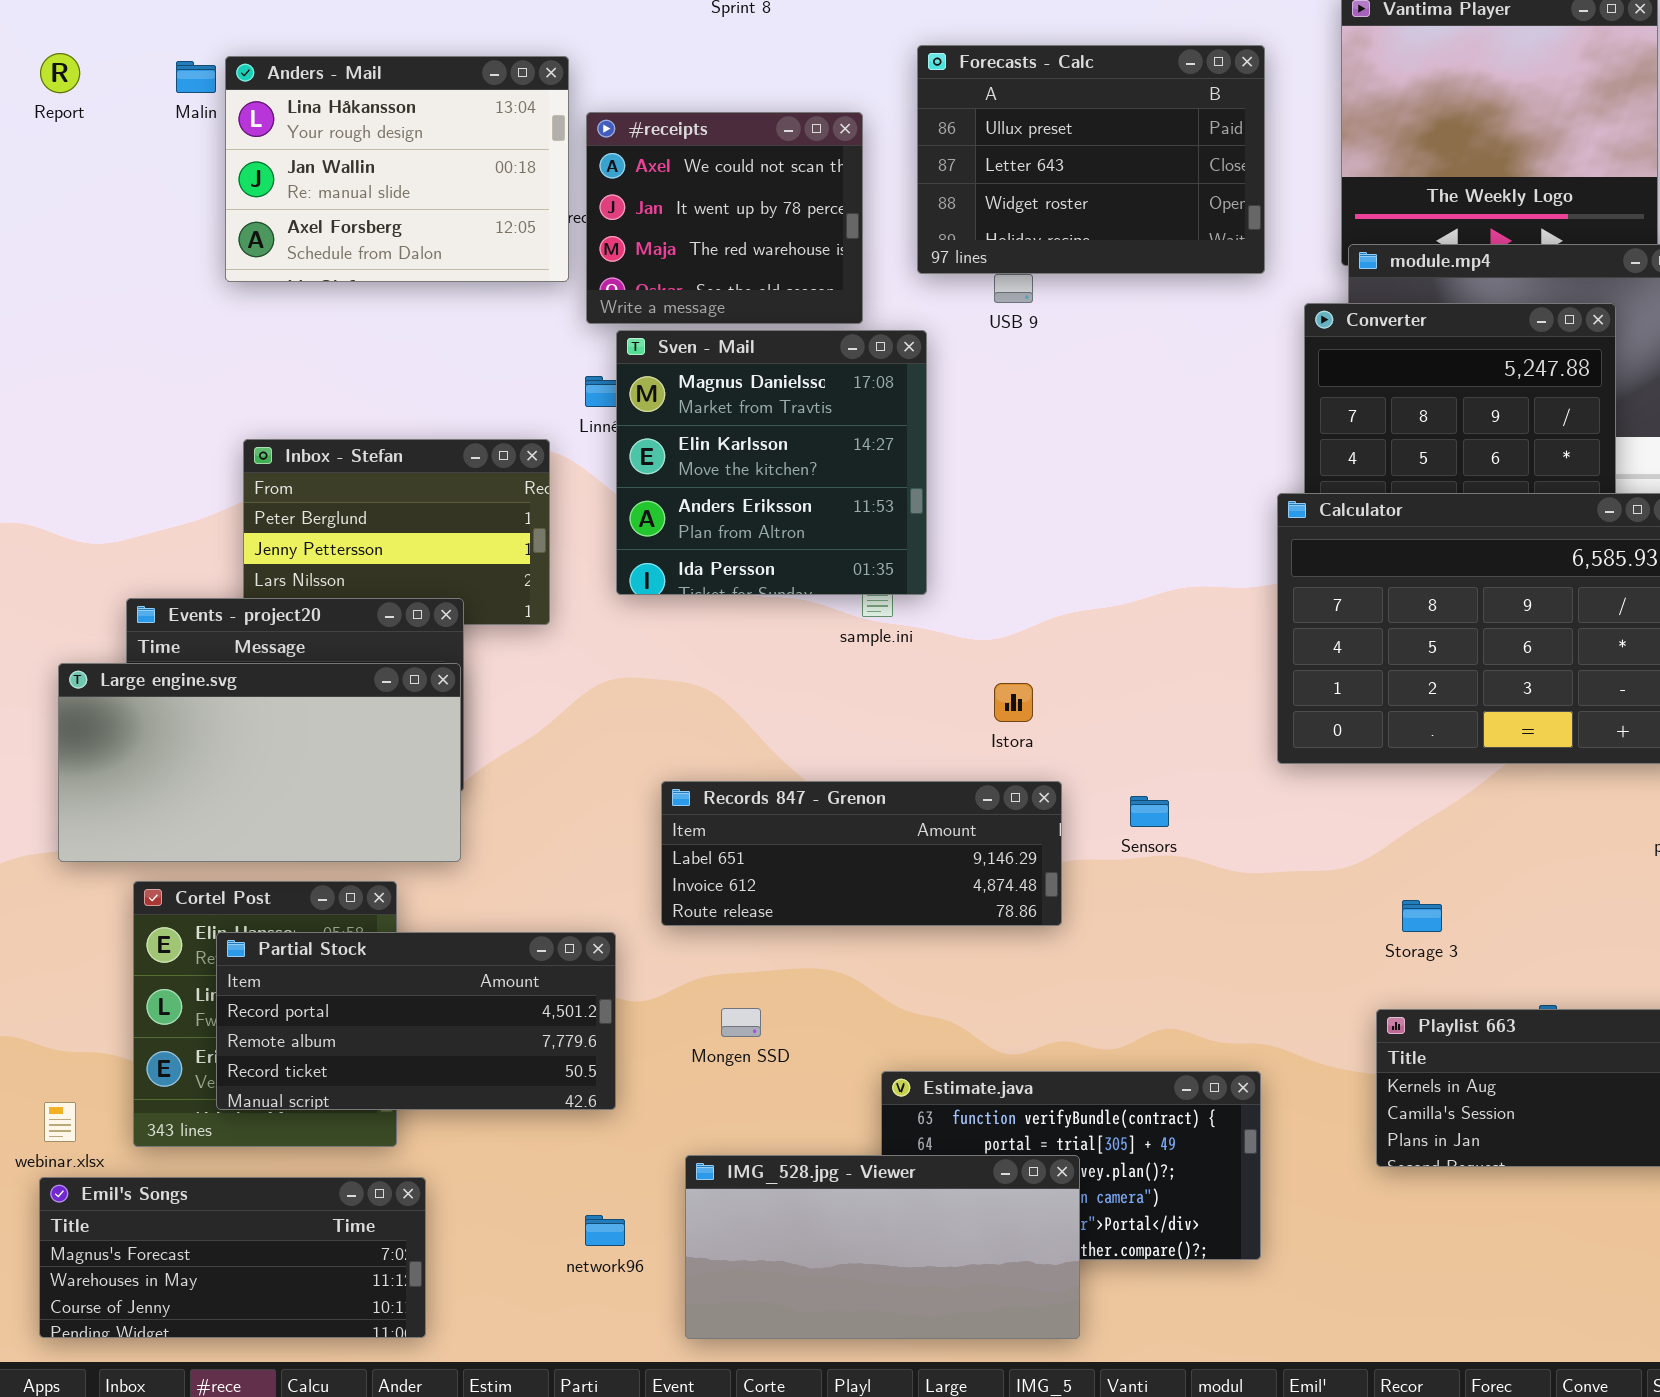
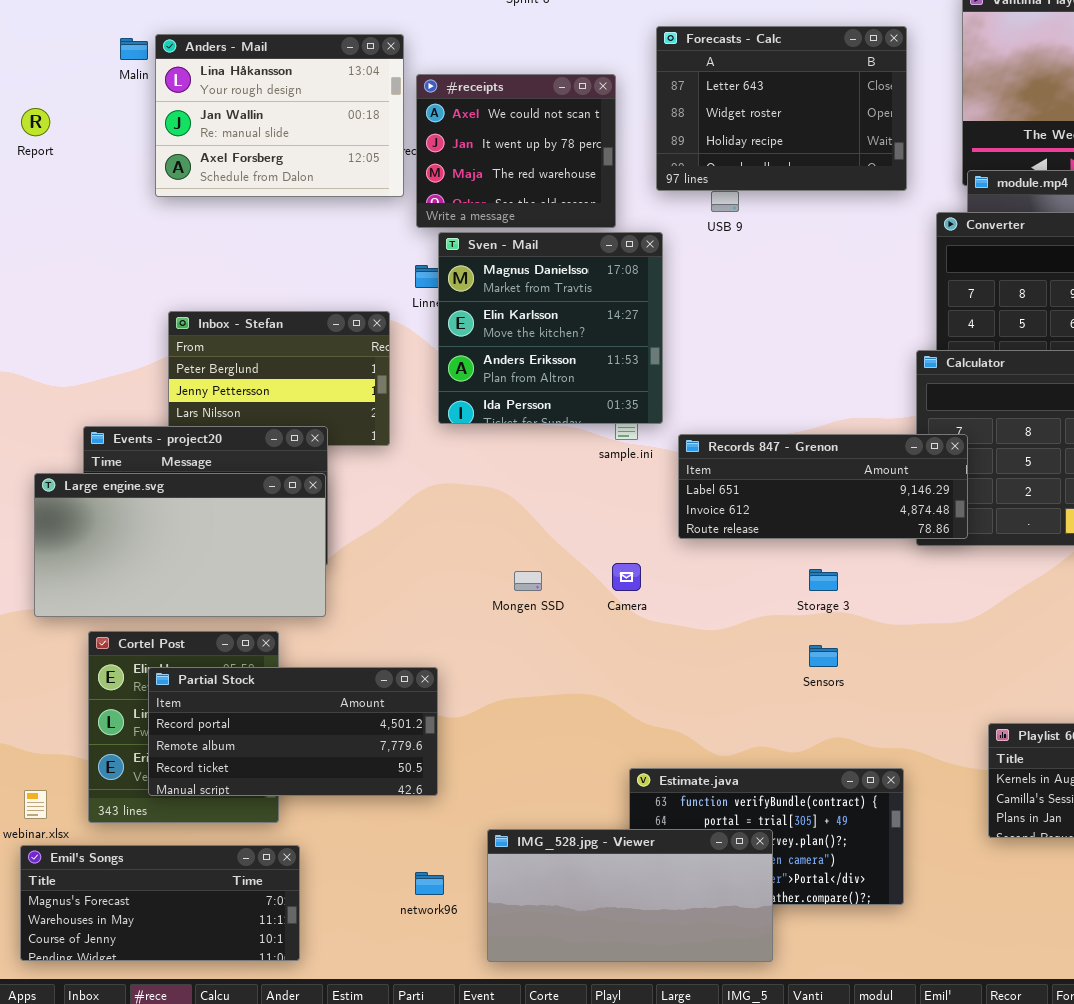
Forecasts - Calc: [917,45,1265,274] -> [656,26,907,191], scrolled down 1 row
Report: [40,53,80,93] -> [21,108,50,136], moved
Records 847 - Grenon: [661,781,1062,926] -> [678,434,968,539], moved
Sensors: [1130,796,1169,827] -> [809,645,838,667], moved
Storage 3: [1402,900,1442,932] -> [809,569,838,591], moved
Mongen SSD: [721,1008,761,1037] -> [514,571,542,591], moved

